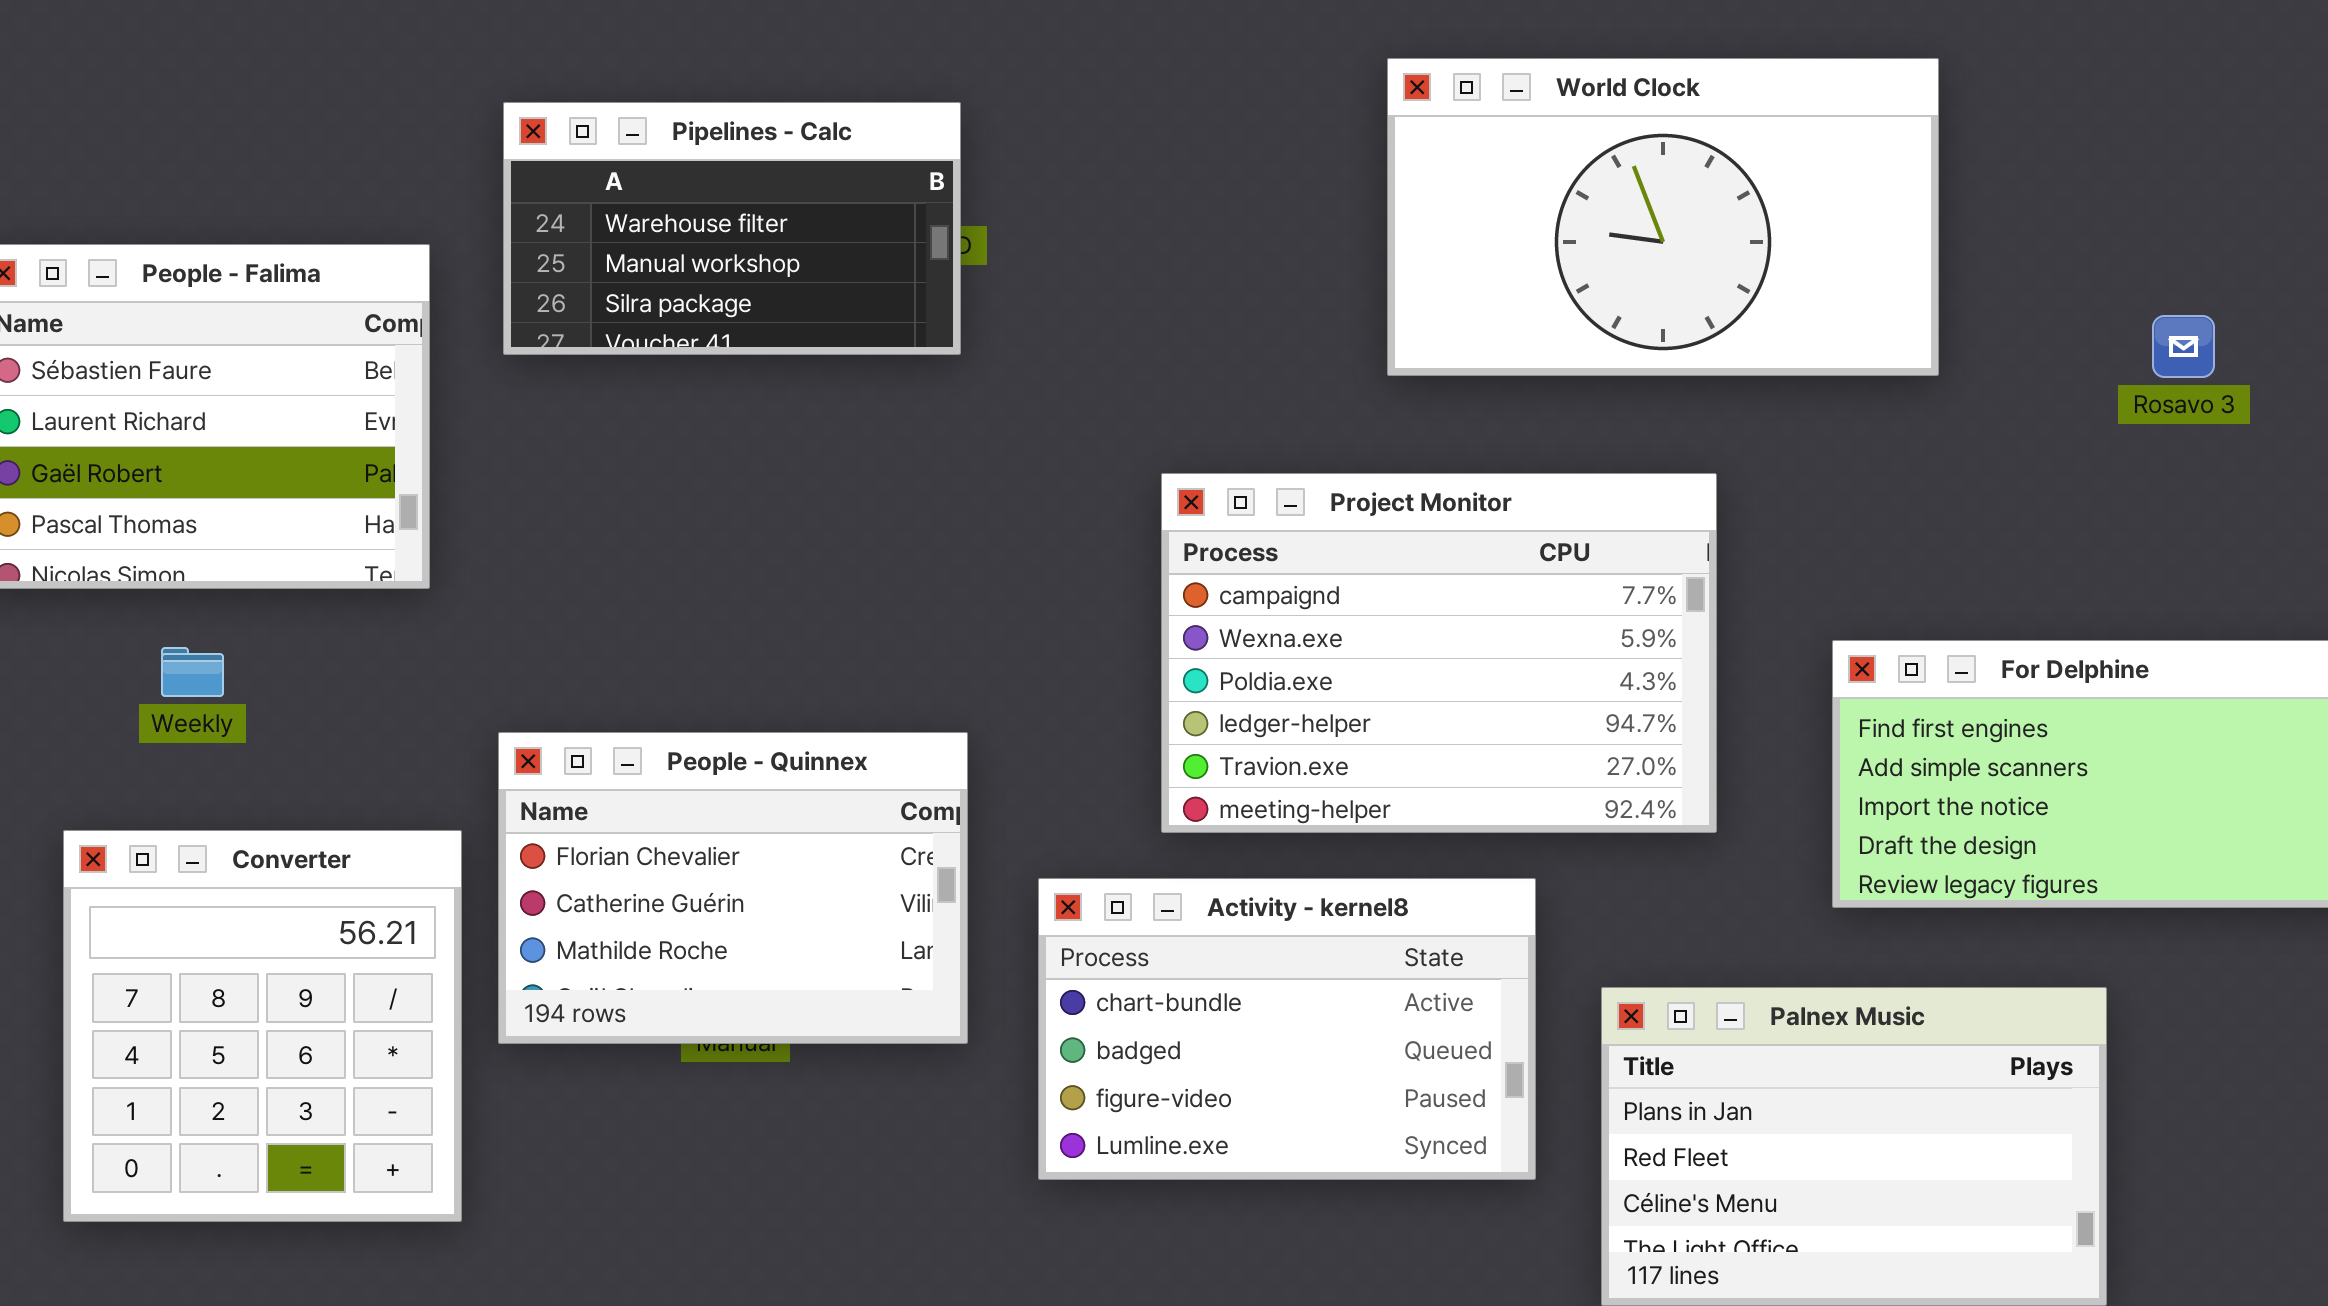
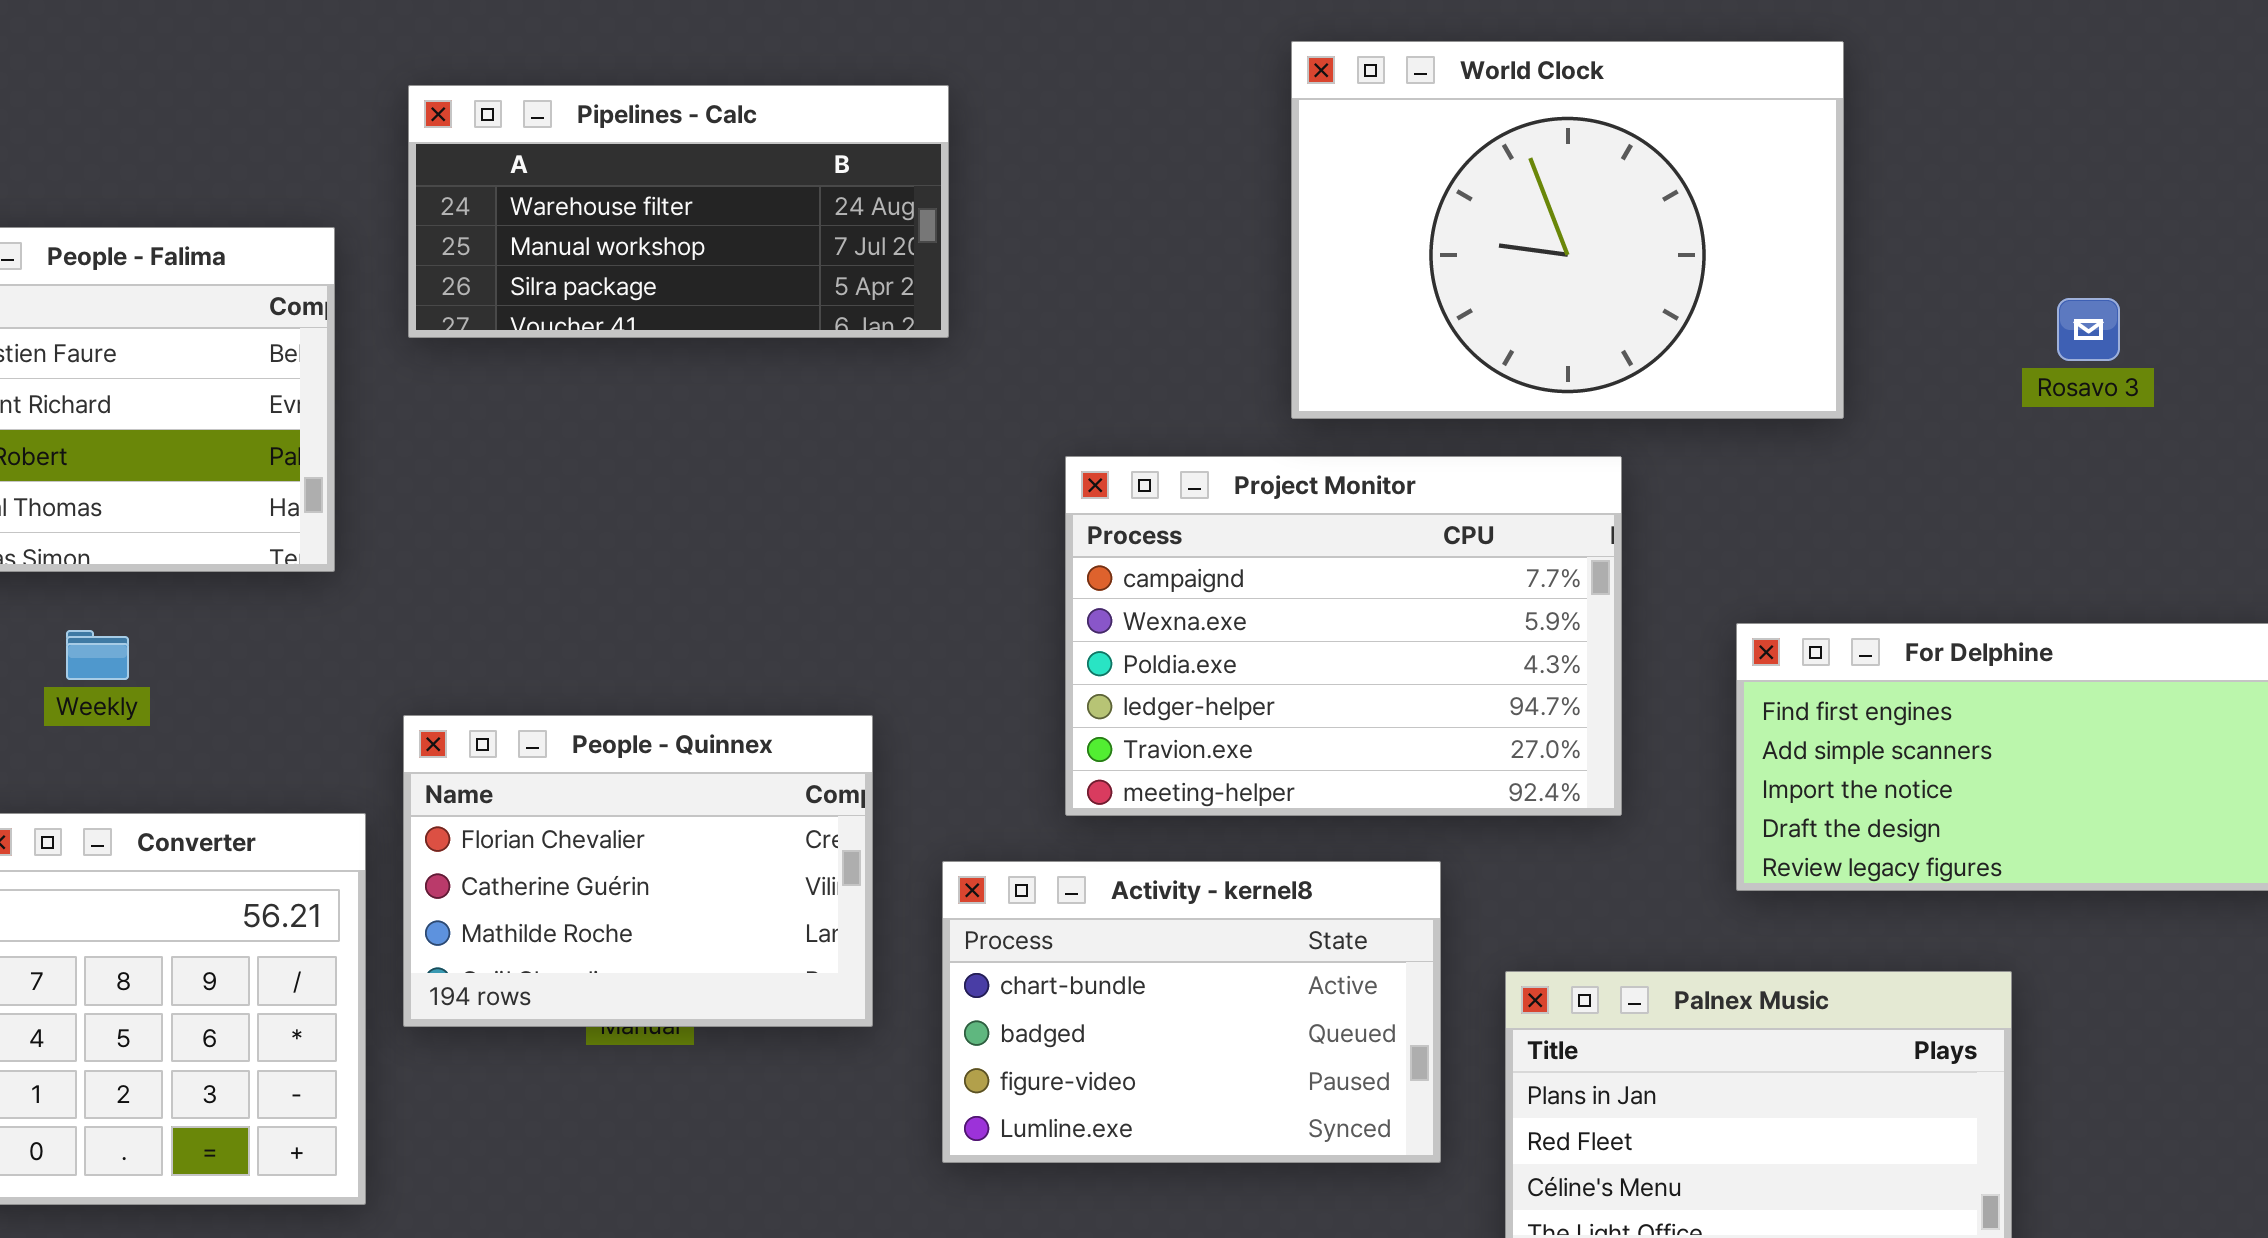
World Clock: [1387,58,1939,376] -> [1291,41,1844,419], resized
Pipelines - Calc: [503,102,961,355] -> [408,85,949,338], resized

